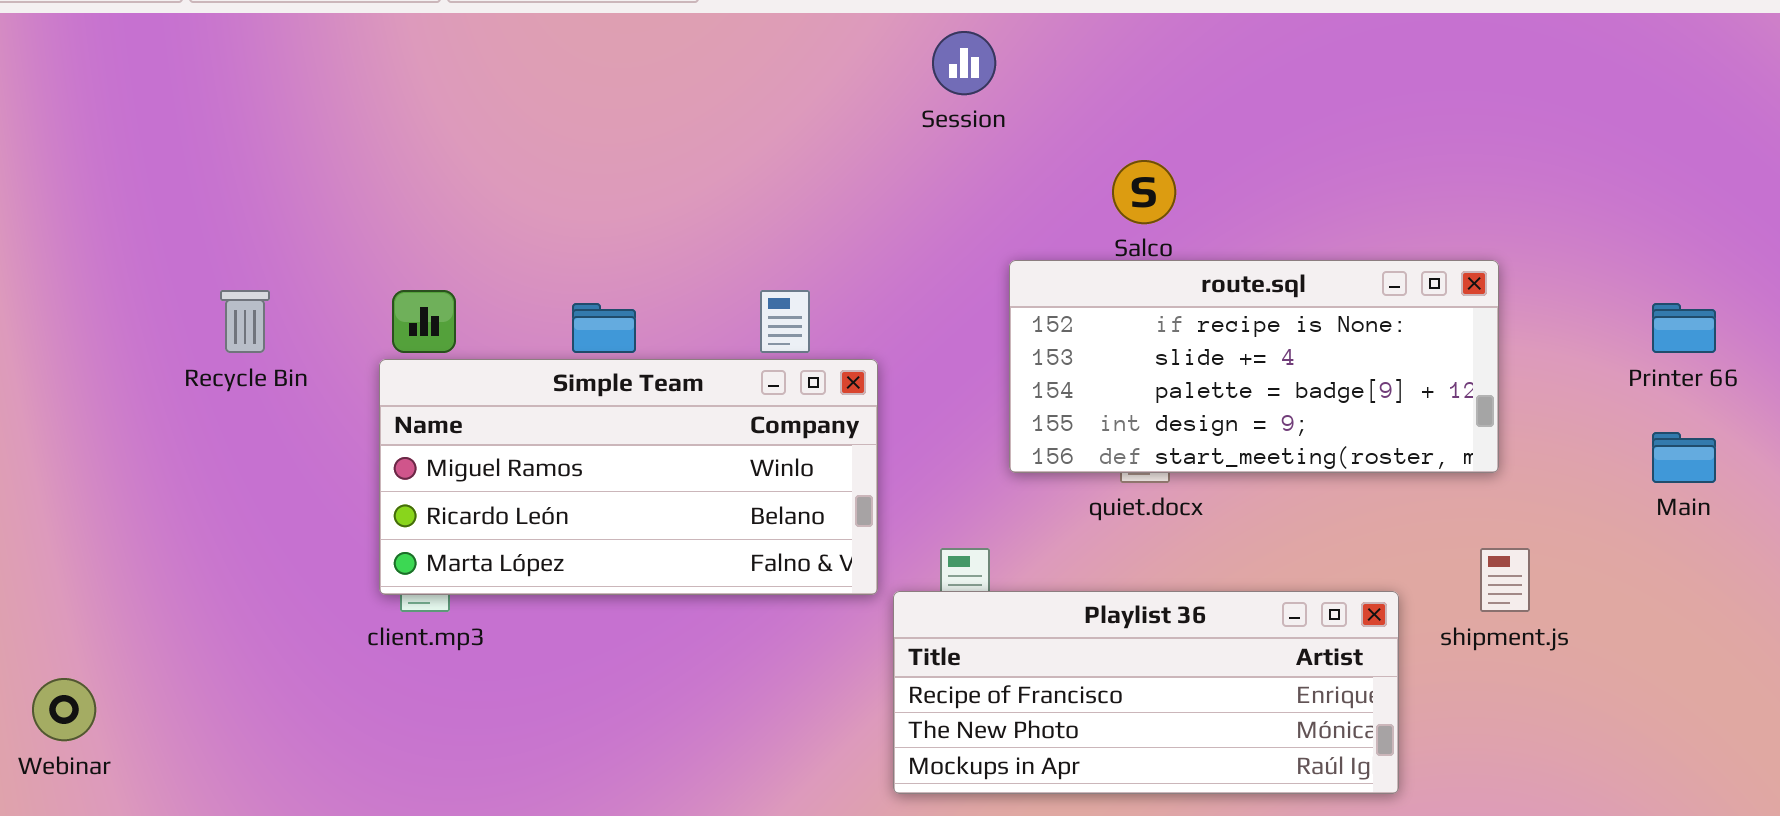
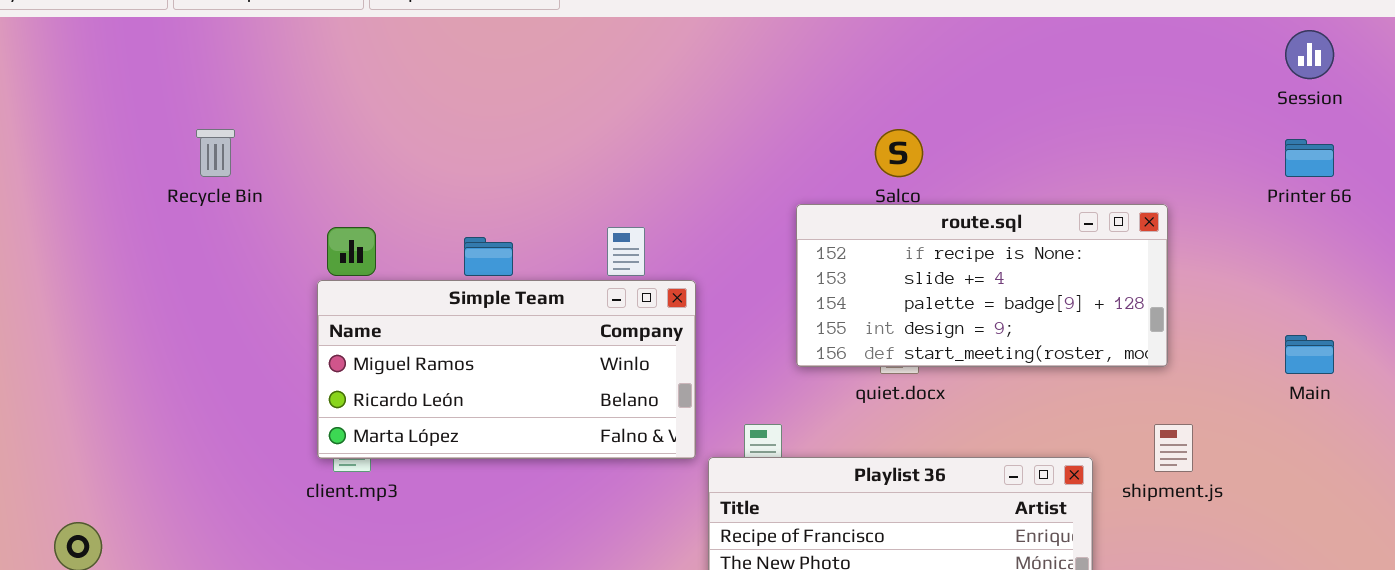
Session: [932,31,996,95] -> [1285,30,1334,79], moved
Recycle Bin: [220,290,270,353] -> [196,129,235,177], moved
Printer 66: [1652,303,1716,353] -> [1285,139,1334,177], moved

